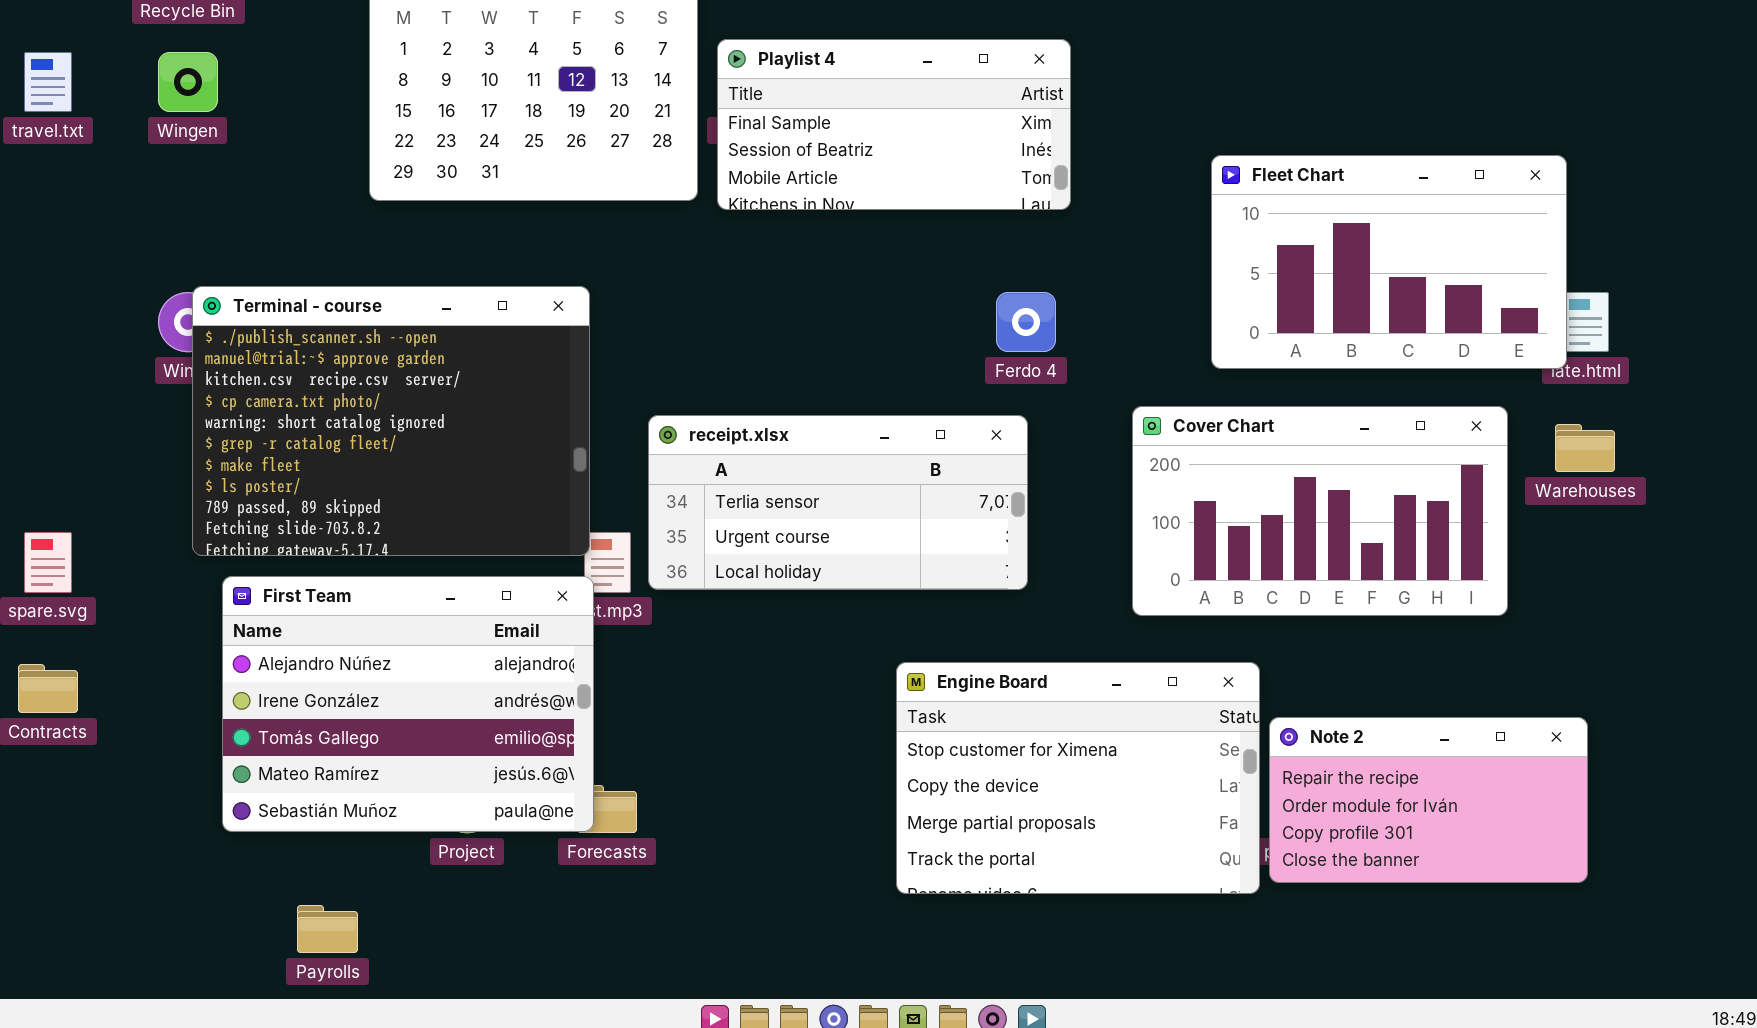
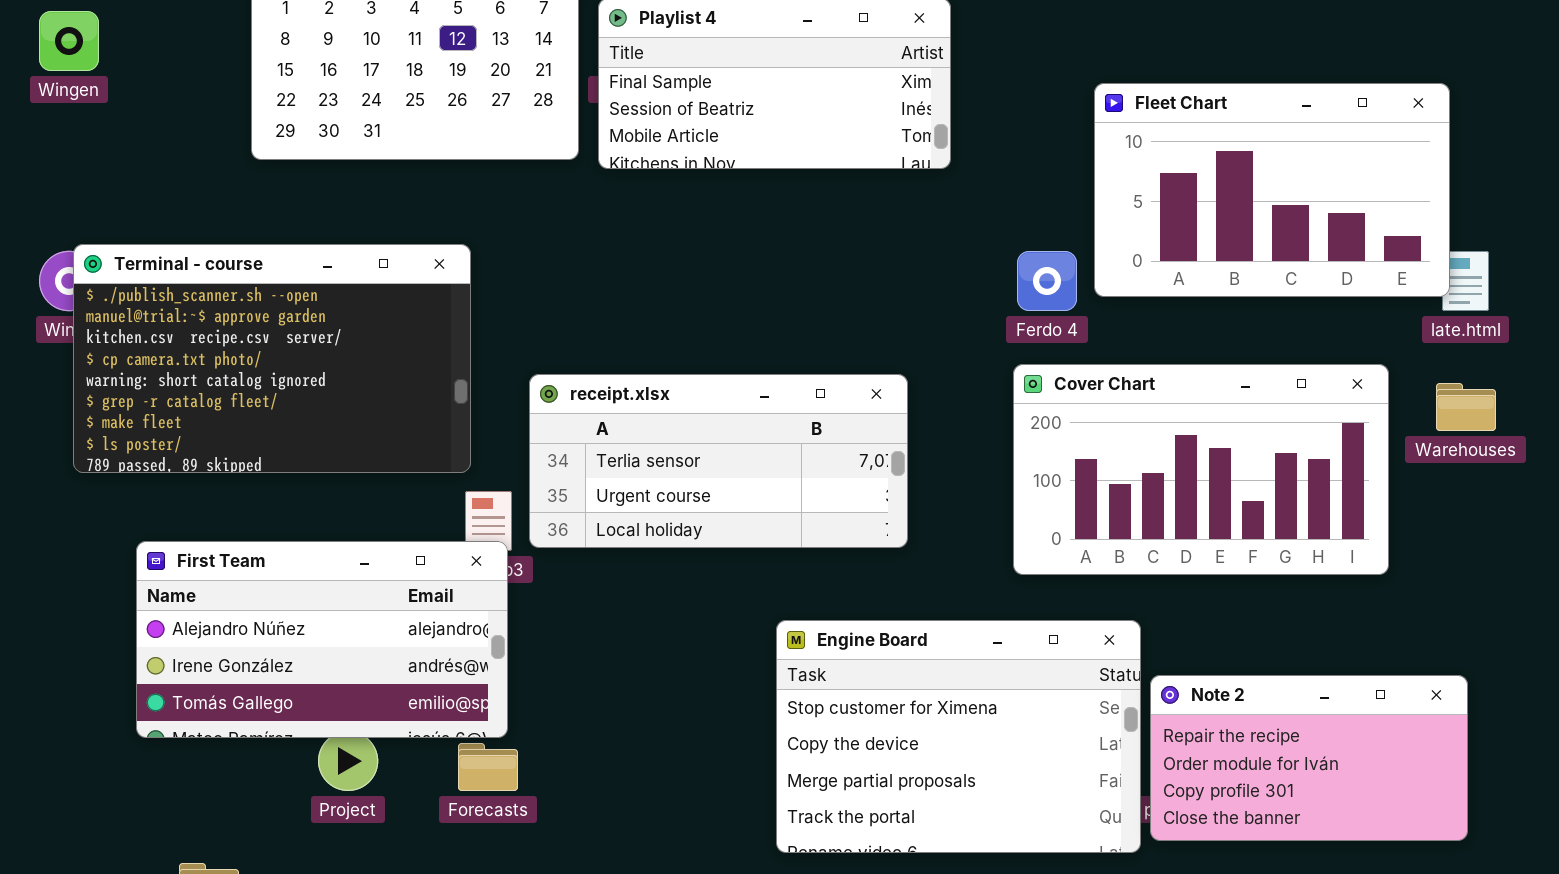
Fleet Chart: [1211,155,1567,369] -> [1094,83,1450,297], moved
Terminal - course: [192,286,590,556] -> [73,244,471,473], resized
Ferdo 4: [996,292,1056,352] -> [1017,251,1077,311], moved
First Team: [222,576,594,832] -> [136,541,508,738], moved, resized

